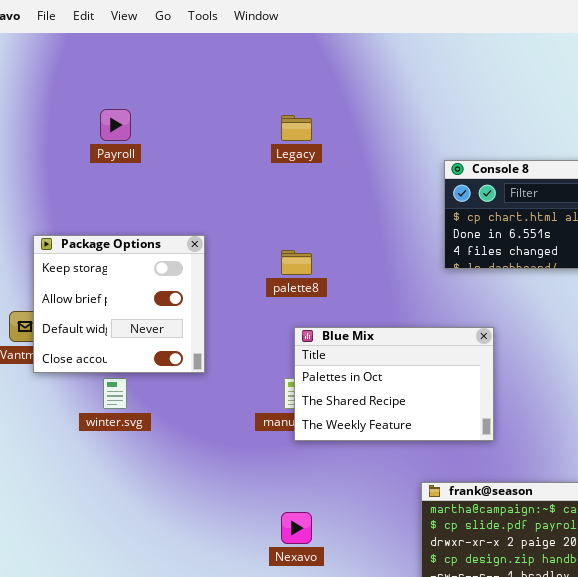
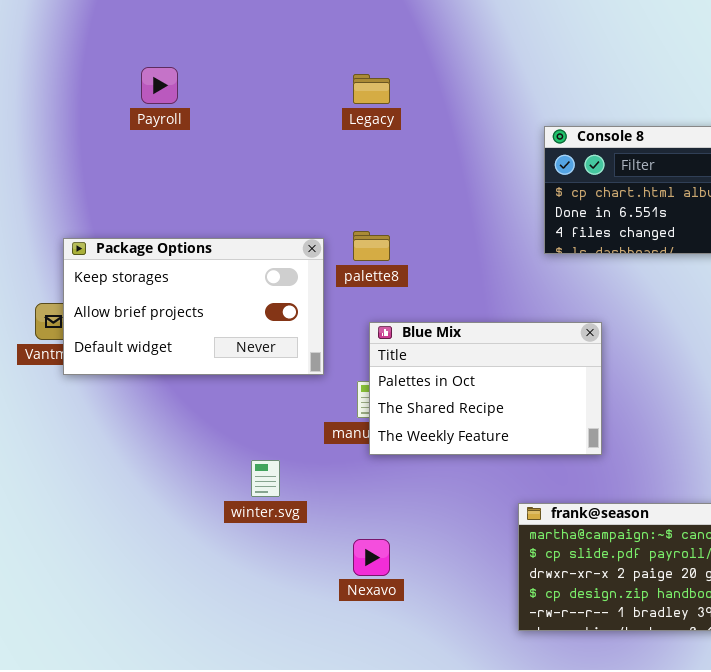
Package Options: [33,235,205,373] -> [63,238,324,375], resized
winter.svg: [103,378,127,409] -> [251,460,280,497], moved

